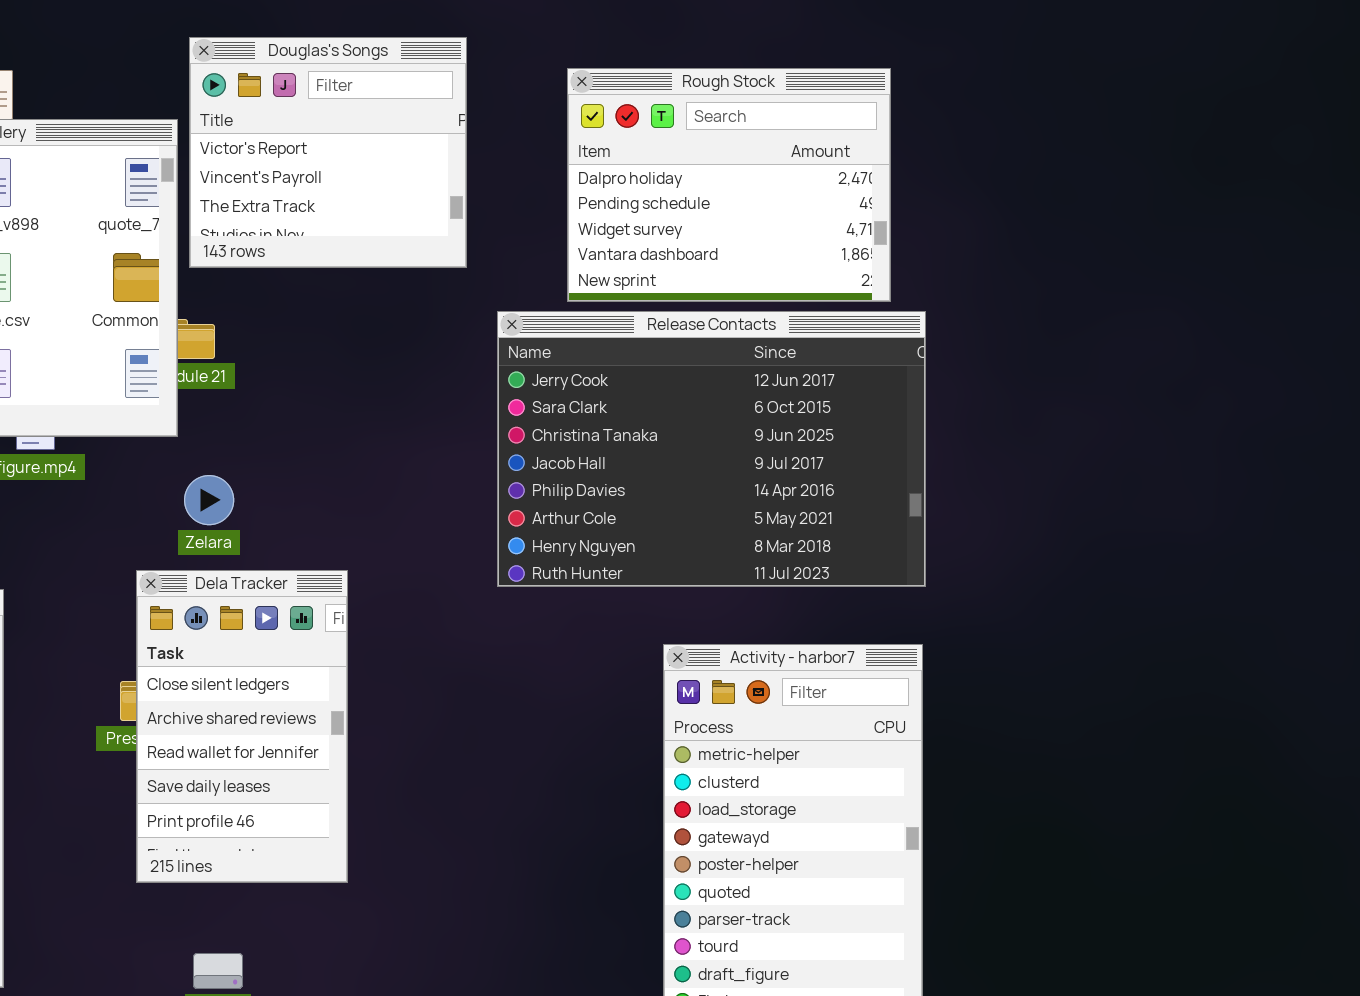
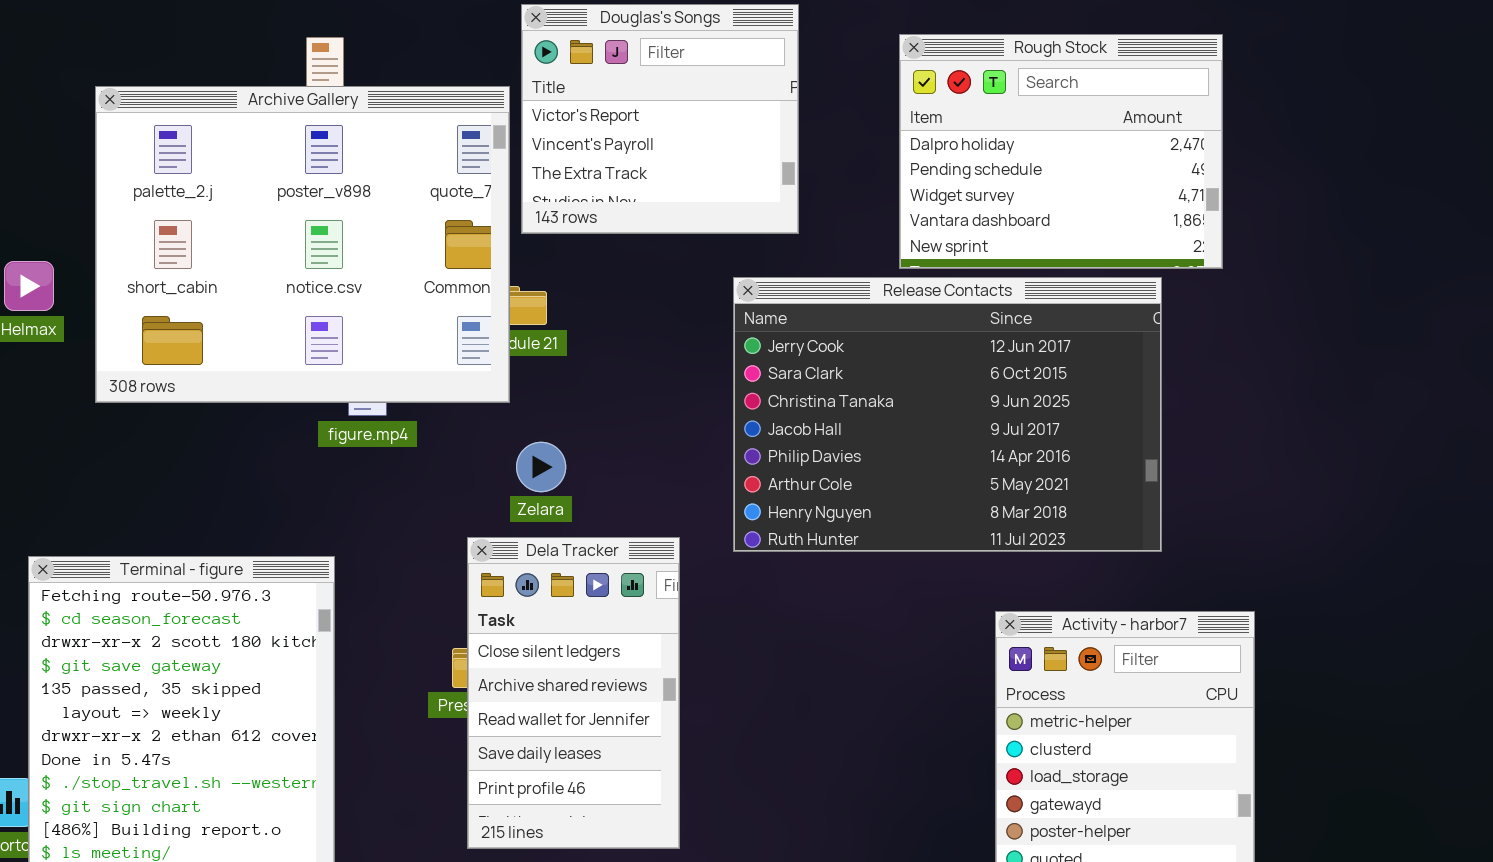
Release Contacts: [497,311,926,587] -> [733,277,1162,552], moved

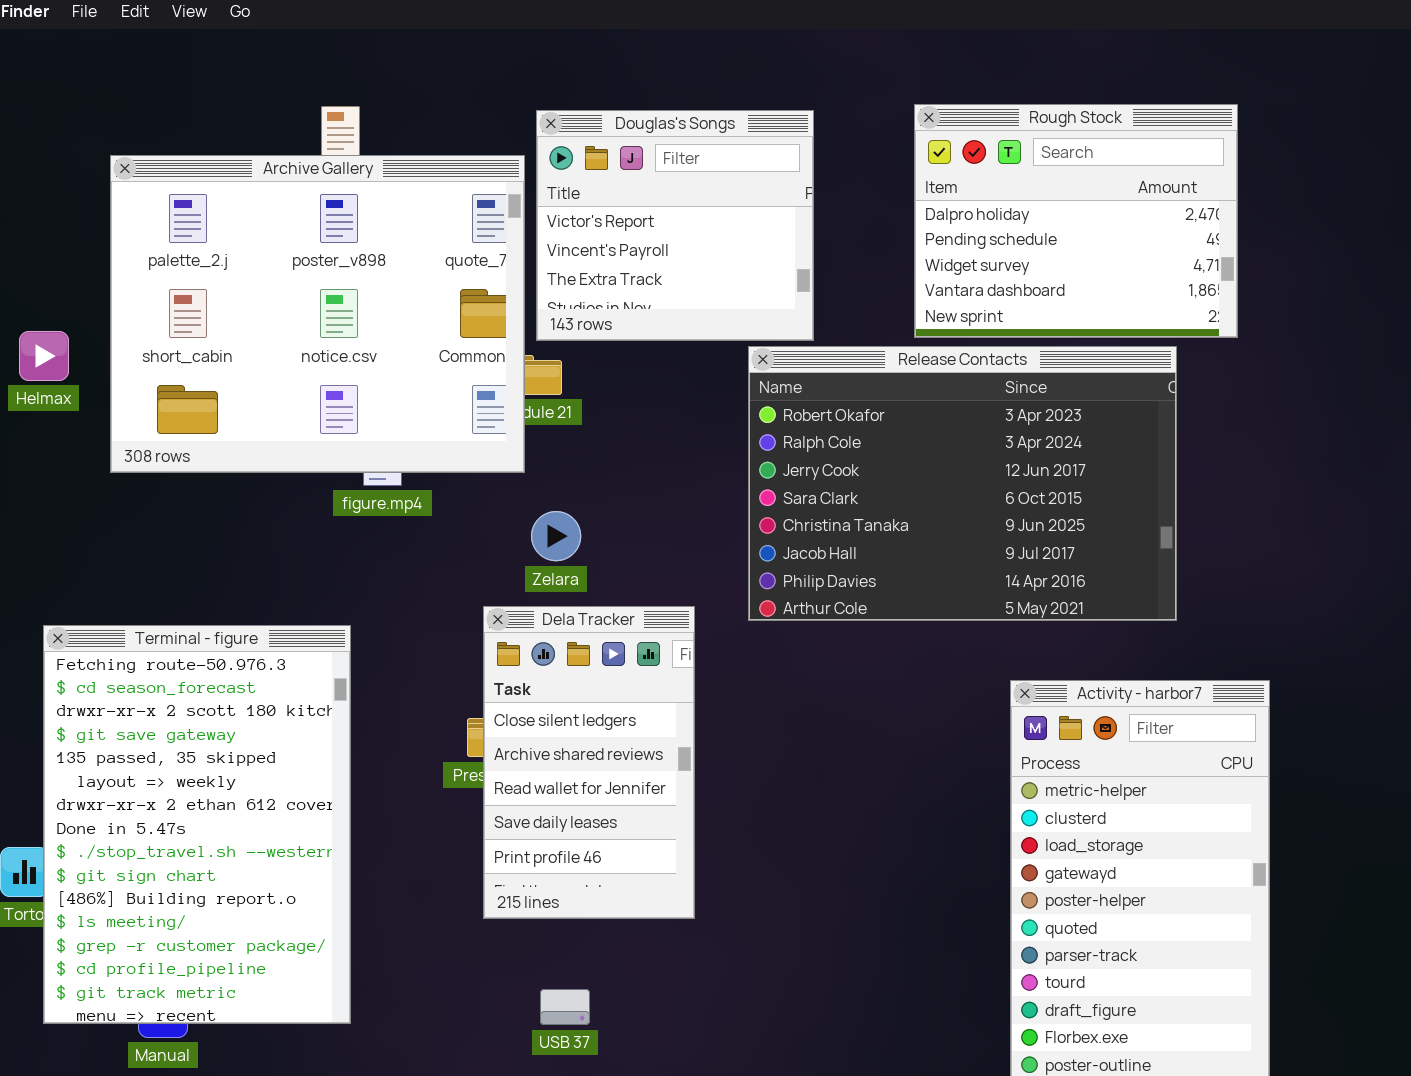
Douglas's Songs: [521,4,799,234] -> [536,110,814,341], moved
Release Contacts: [733,277,1162,552] -> [748,346,1177,621], scrolled up 2 rows

